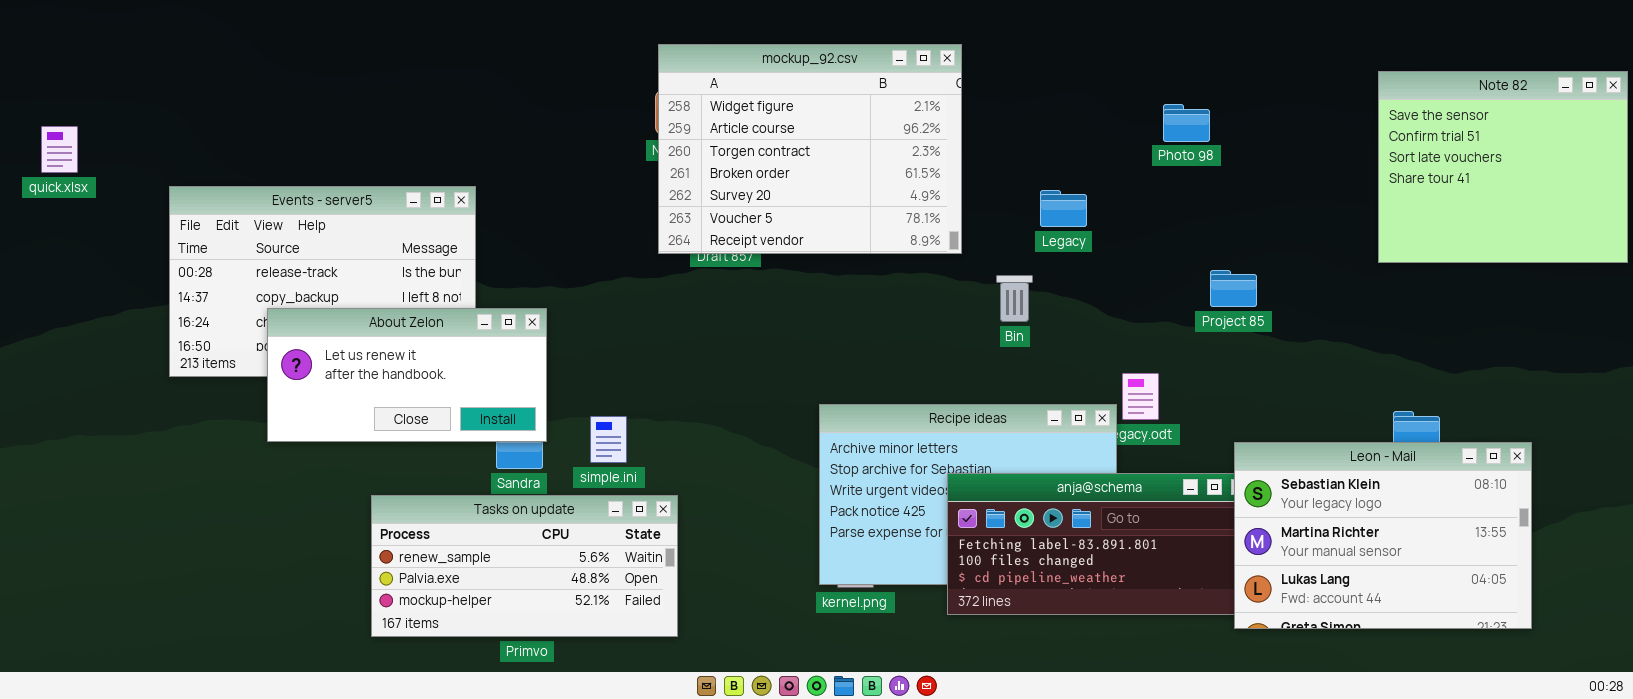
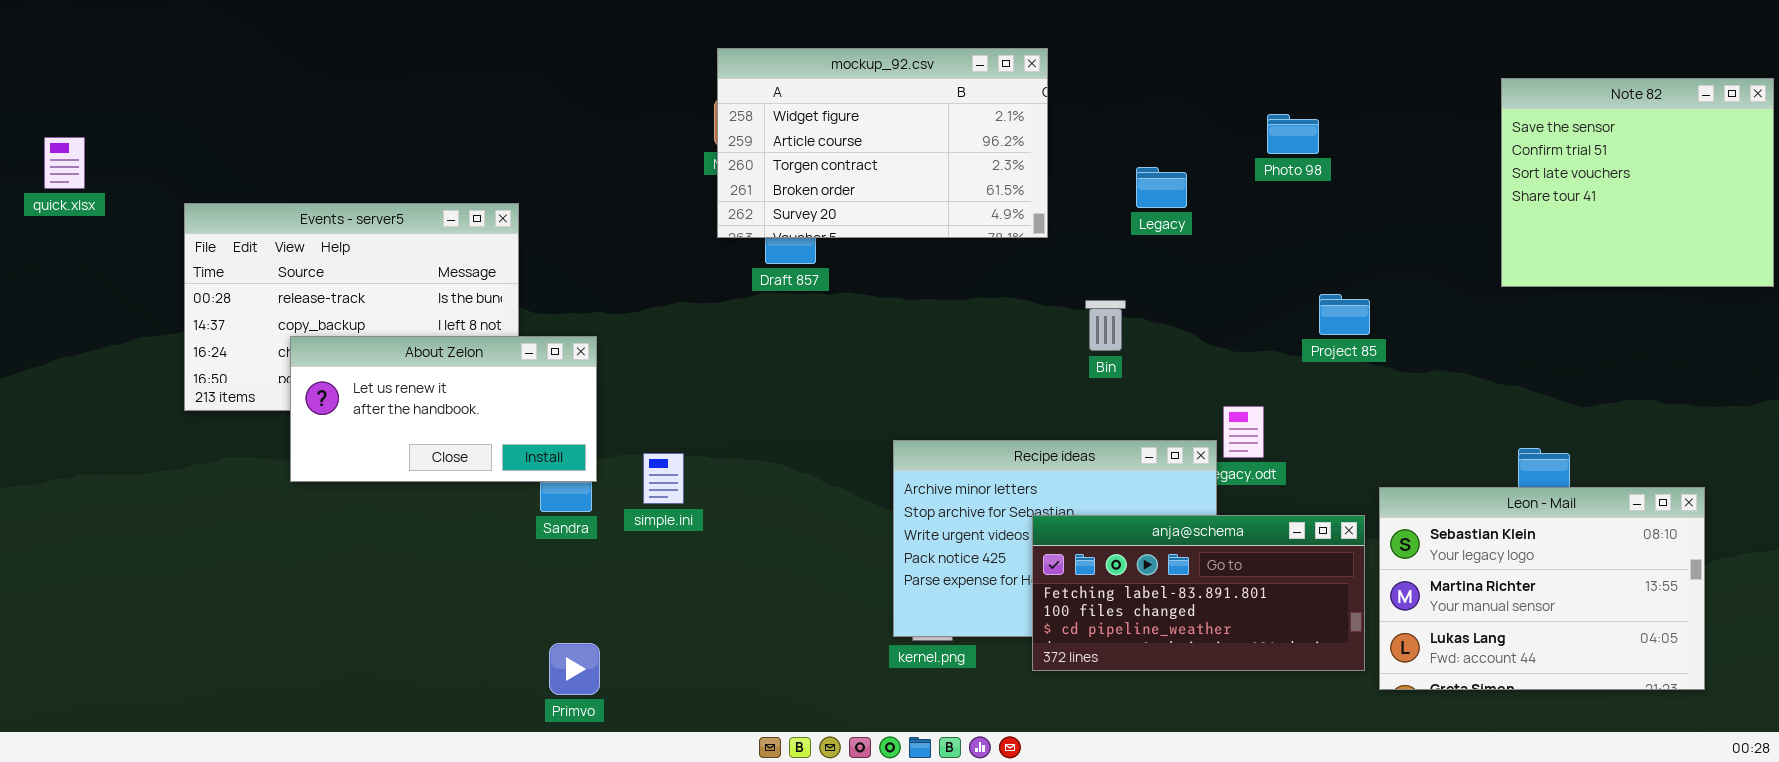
mockup_92.csv: [658,44,962,254] -> [717,48,1048,238], resized
Legacy: [1040,190,1087,227] -> [1136,167,1187,208], moved
Leon - Mail: [1234,442,1532,629] -> [1379,487,1705,690], moved
Tasks on update: [371,495,678,637] -> none, closed

